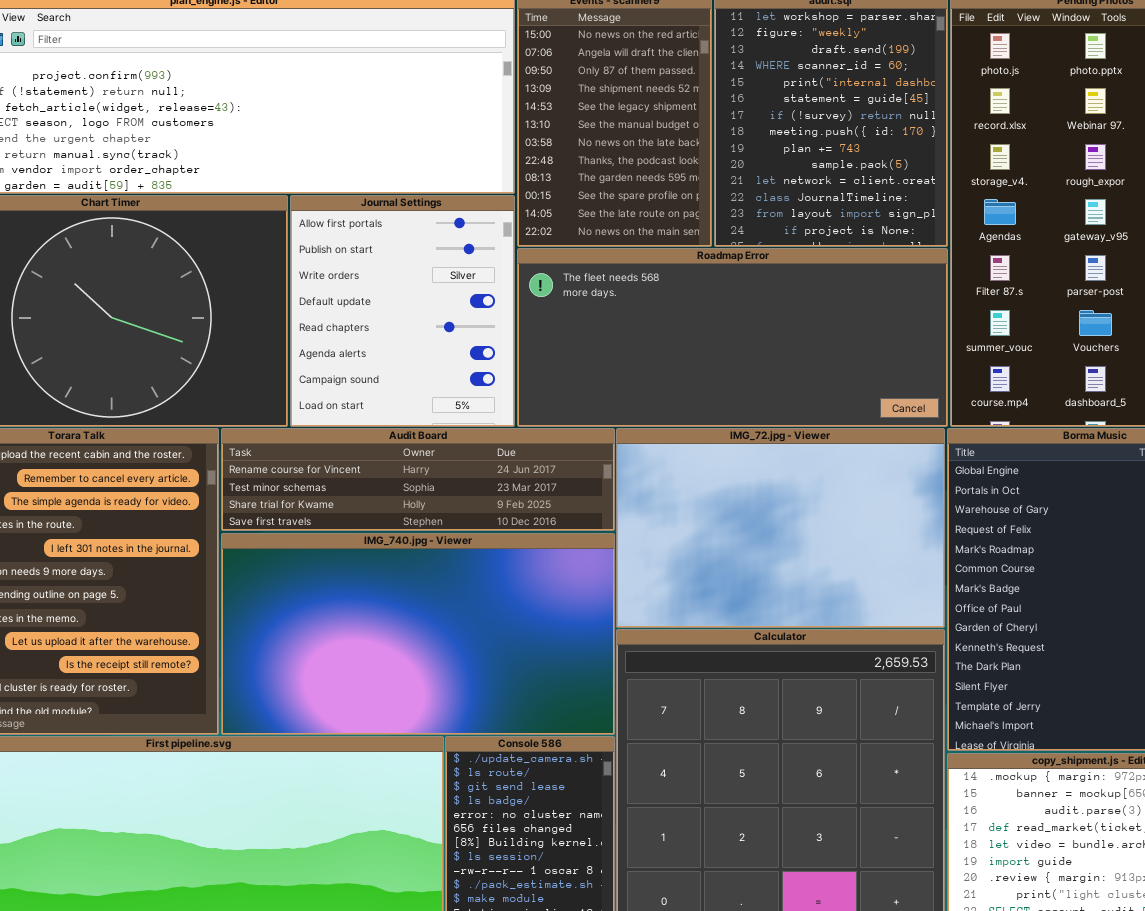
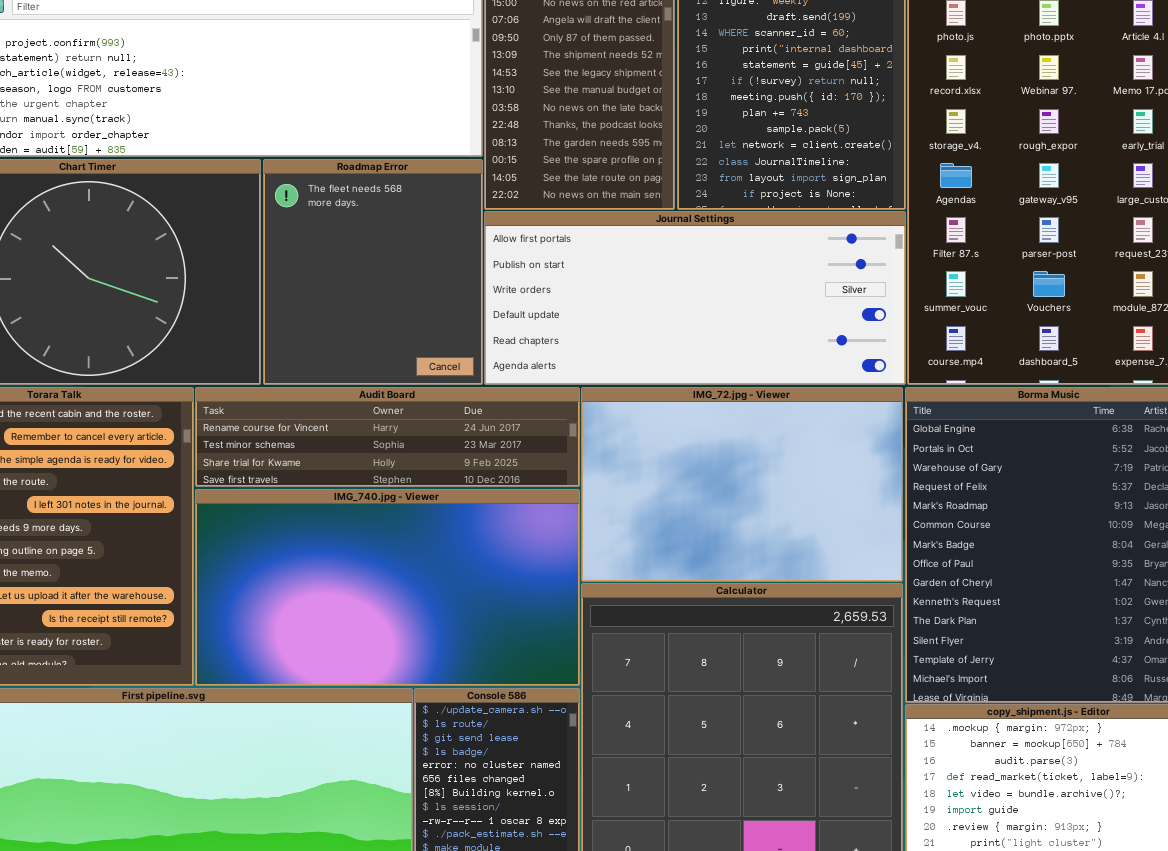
Journal Settings: [290,195,515,427] -> [484,211,906,385], moved, resized
Roadmap Error: [517,248,948,427] -> [263,159,483,385], moved, resized

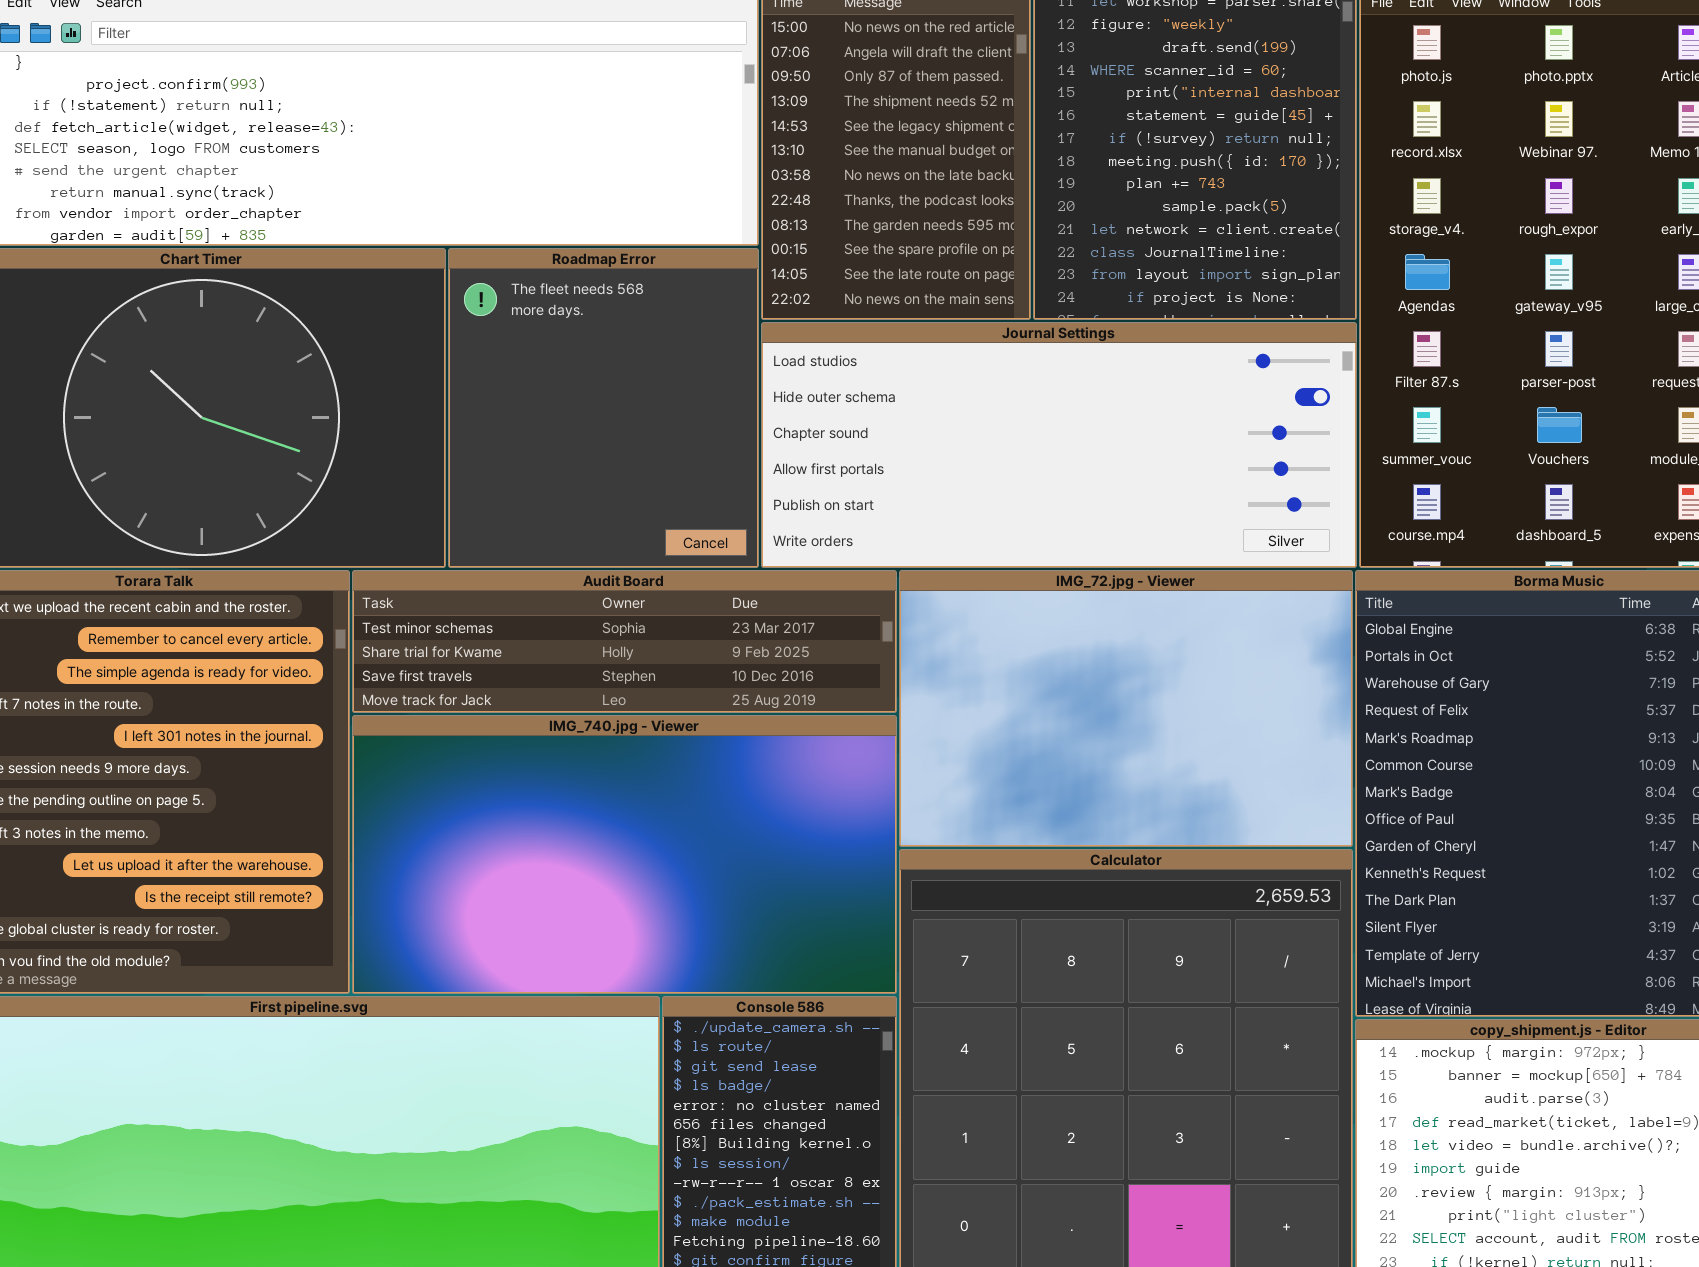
Journal Settings: [484,211,906,385] -> [761,322,1357,568], scrolled up 3 rows
Audit Board: [195,387,580,487] -> [352,570,897,713], scrolled down 1 row

